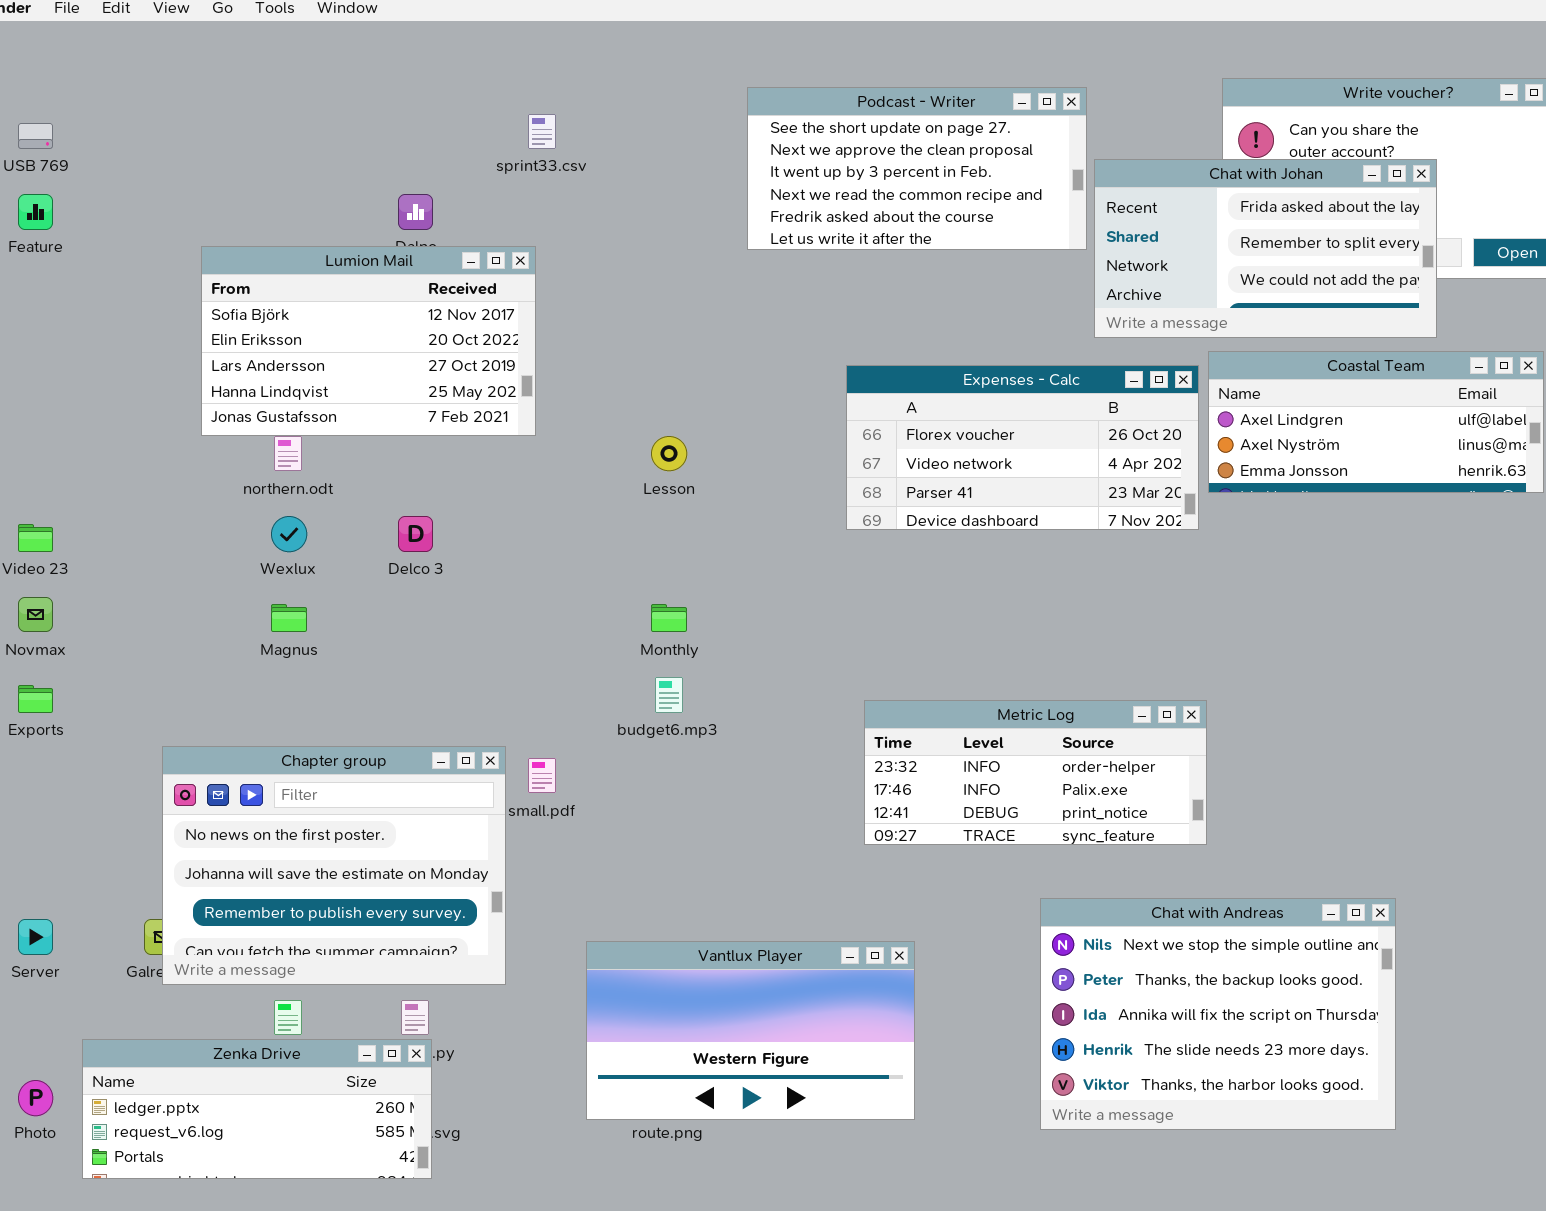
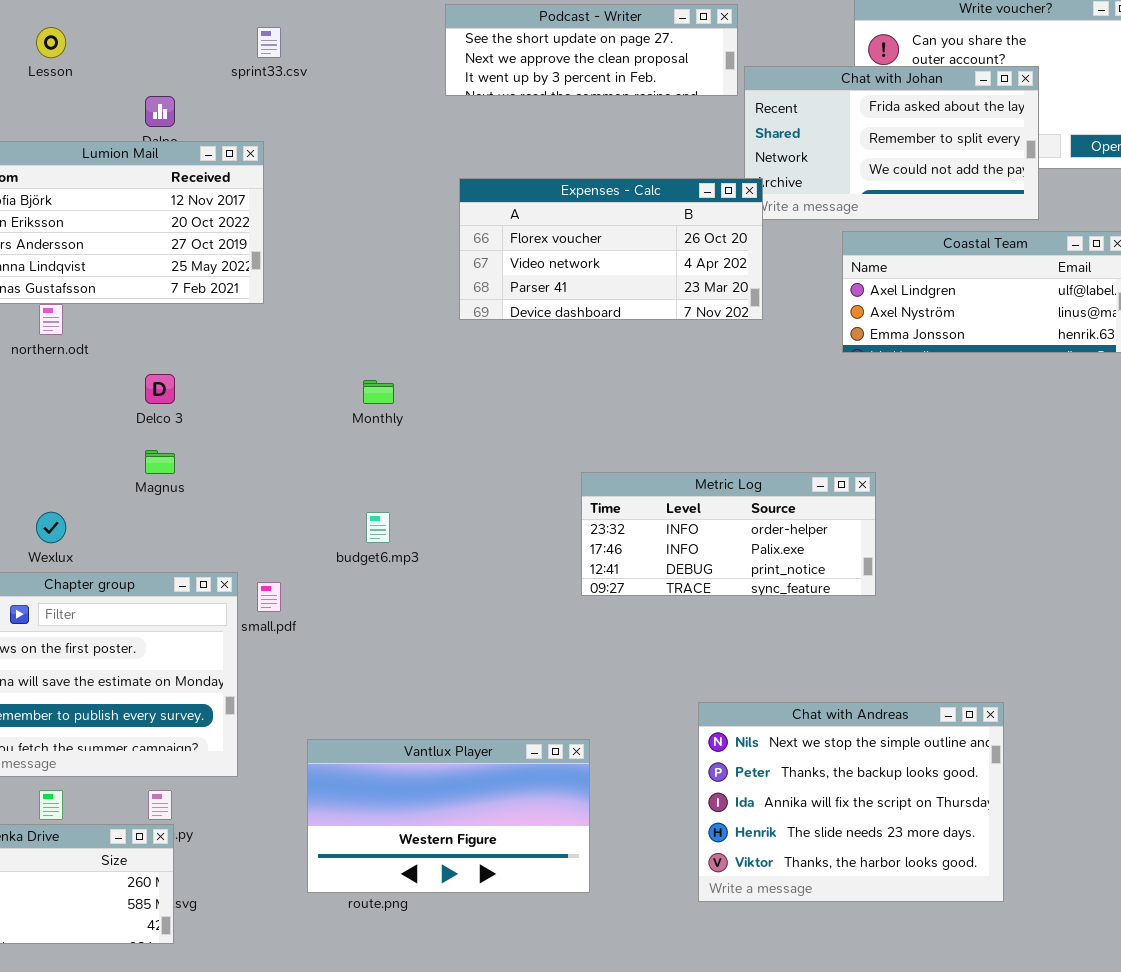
Podcast - Writer: [747,87,1087,250] -> [445,4,738,96], resized
Expenses - Calc: [846,365,1199,530] -> [459,178,763,320], moved
Lesson: [651,436,687,471] -> [36,27,66,58], moved
Wexlux: [271,516,307,552] -> [36,512,66,543], moved
Magnus: [271,604,307,632] -> [145,450,175,474], moved
Monthly: [651,604,687,632] -> [363,380,394,404], moved
Metric Log: [864,700,1207,845] -> [581,472,876,596], moved

